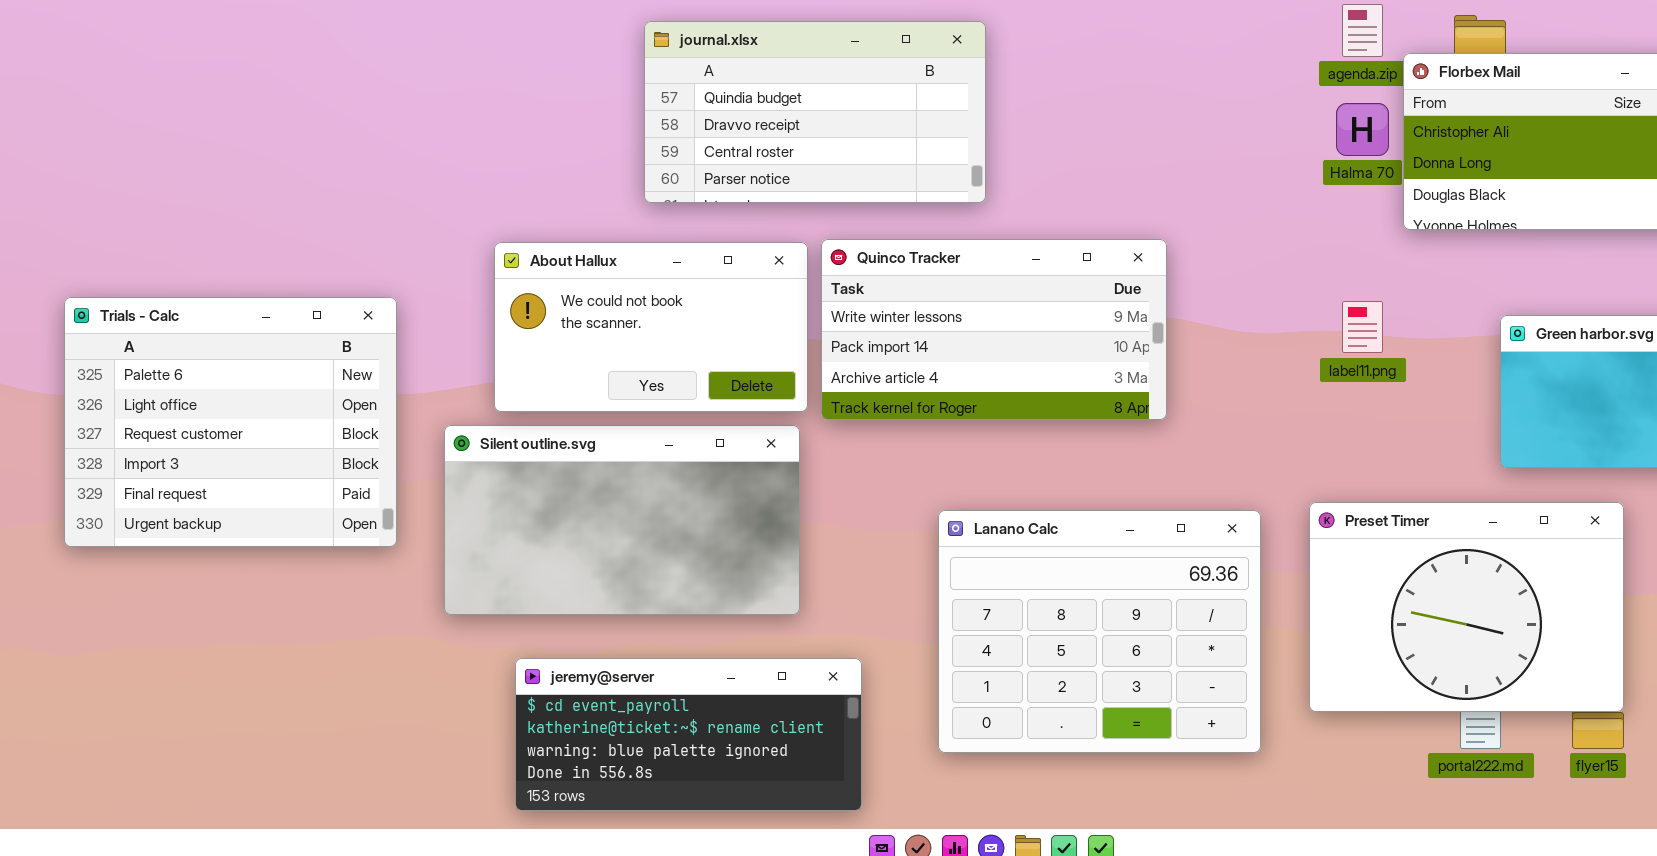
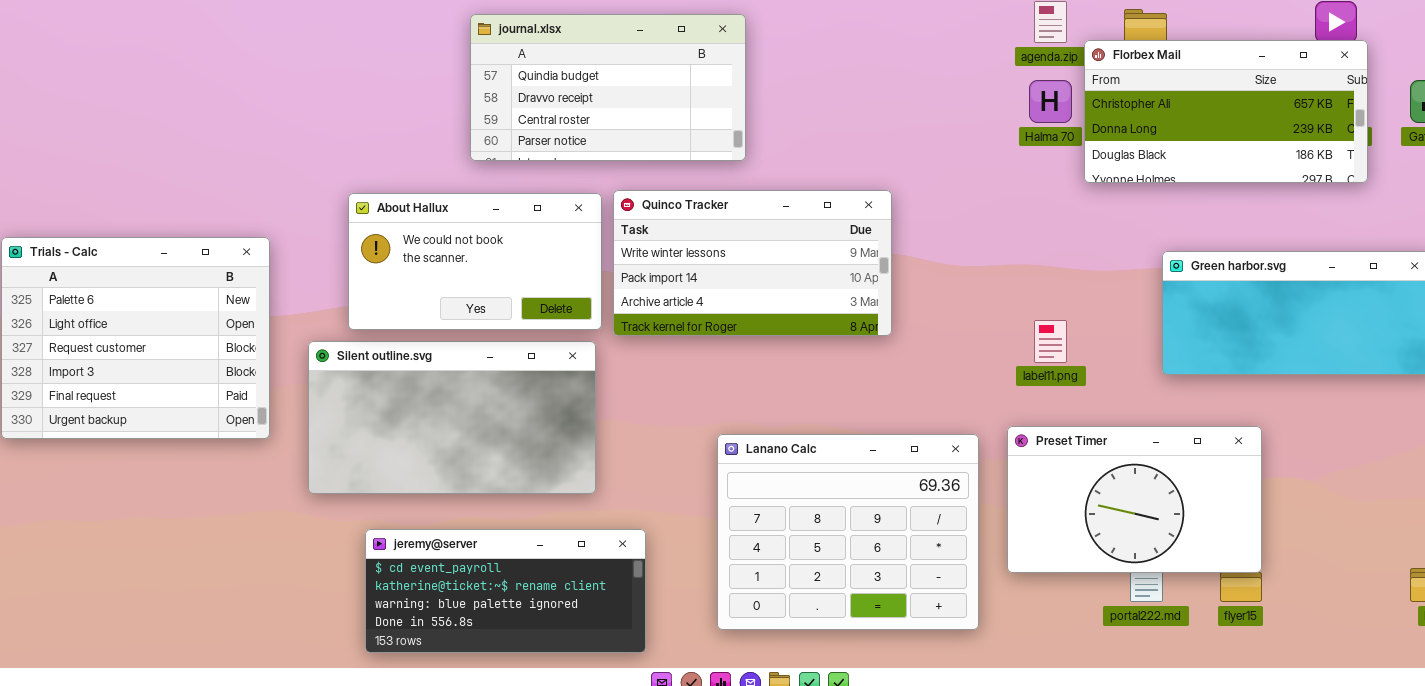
label11.png: [1342,301,1383,353] -> [1034,320,1067,363], moved
Preset Timer: [1309,502,1624,712] -> [1007,426,1262,573], resized
Lanano Calc: [938,510,1261,753] -> [717,434,979,630], moved

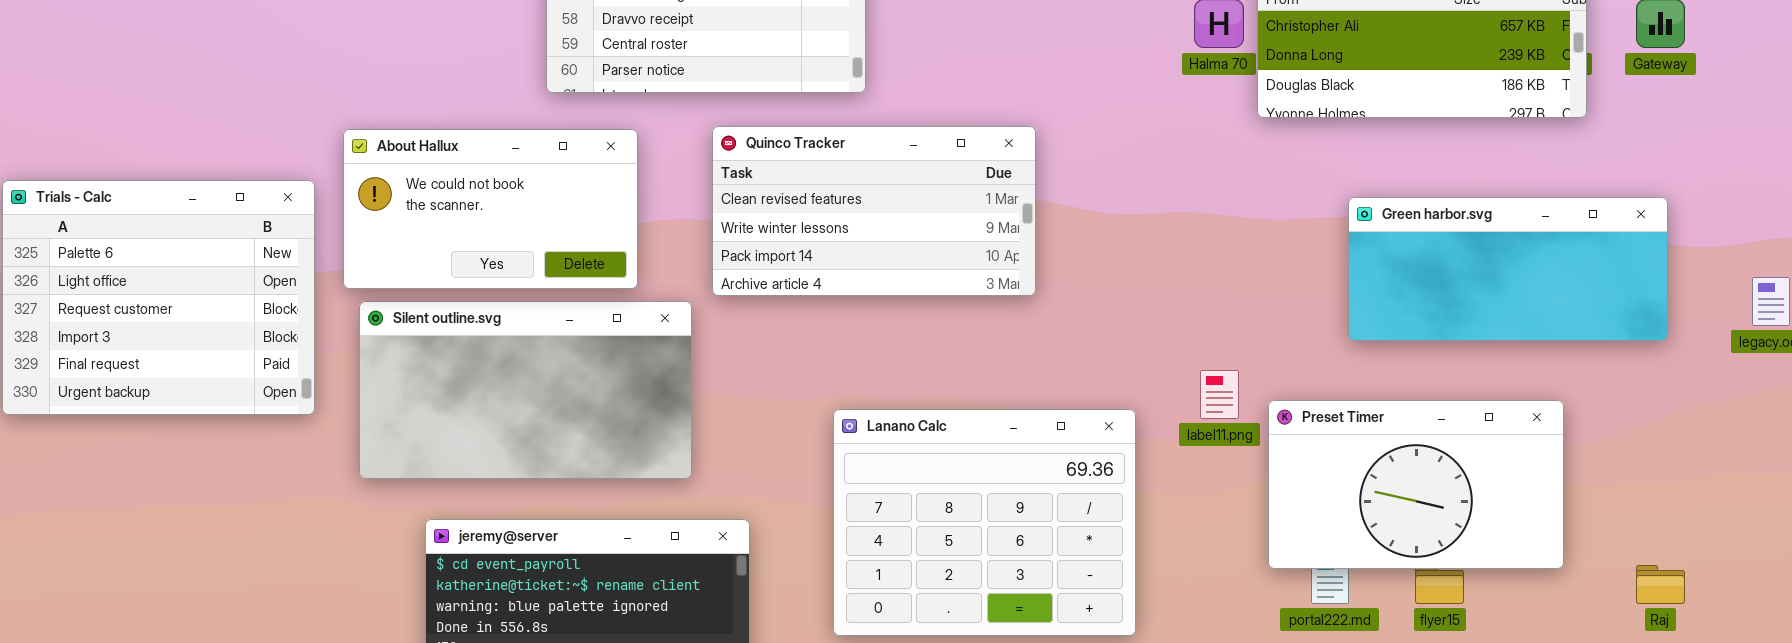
Quinco Tracker: [613,190,892,336] -> [712,126,1036,296], scrolled up 1 row
About Hallux: [348,193,602,330] -> [343,129,638,289], moved
label11.png: [1034,320,1067,363] -> [1200,370,1239,419], moved
Preset Timer: [1007,426,1262,573] -> [1268,400,1564,569], moved

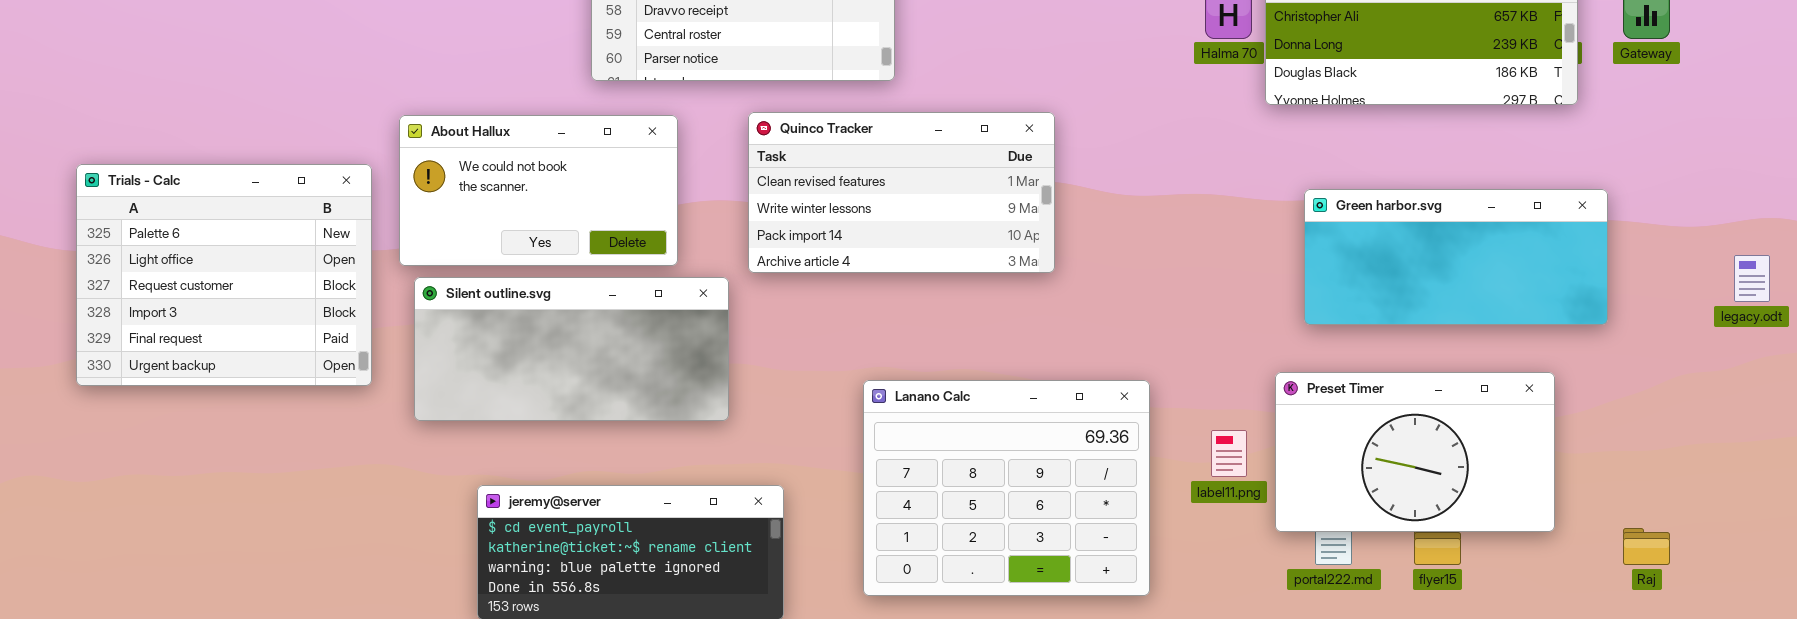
Green harbor.svg: [1348,197,1668,341] -> [1304,189,1608,325], moved
Silent outline.svg: [359,301,692,479] -> [414,277,729,421], resized
label11.png: [1200,370,1239,419] -> [1211,430,1247,477], moved

